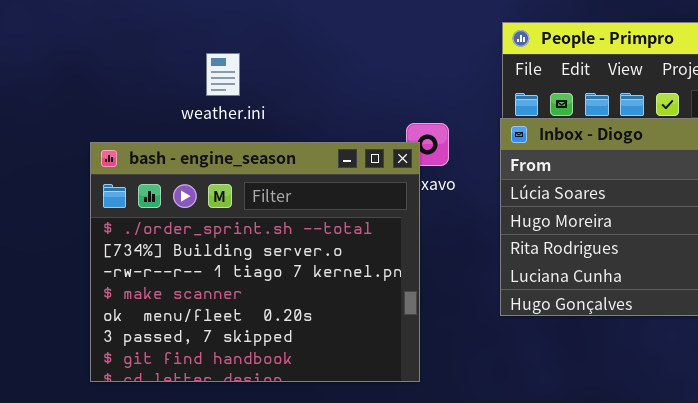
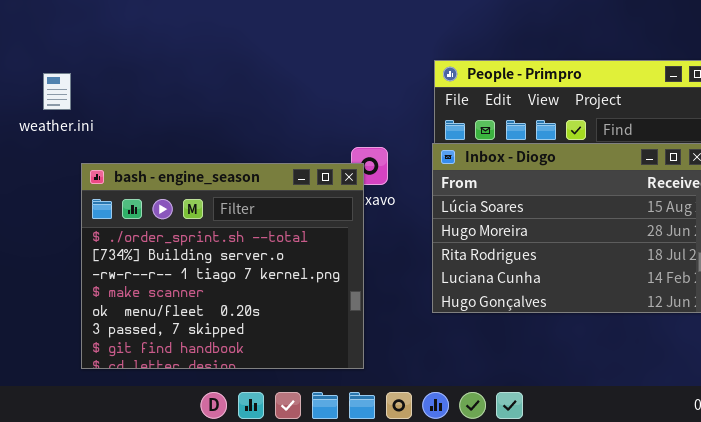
weather.ini: [206,53,240,96] -> [43,73,71,110], moved

